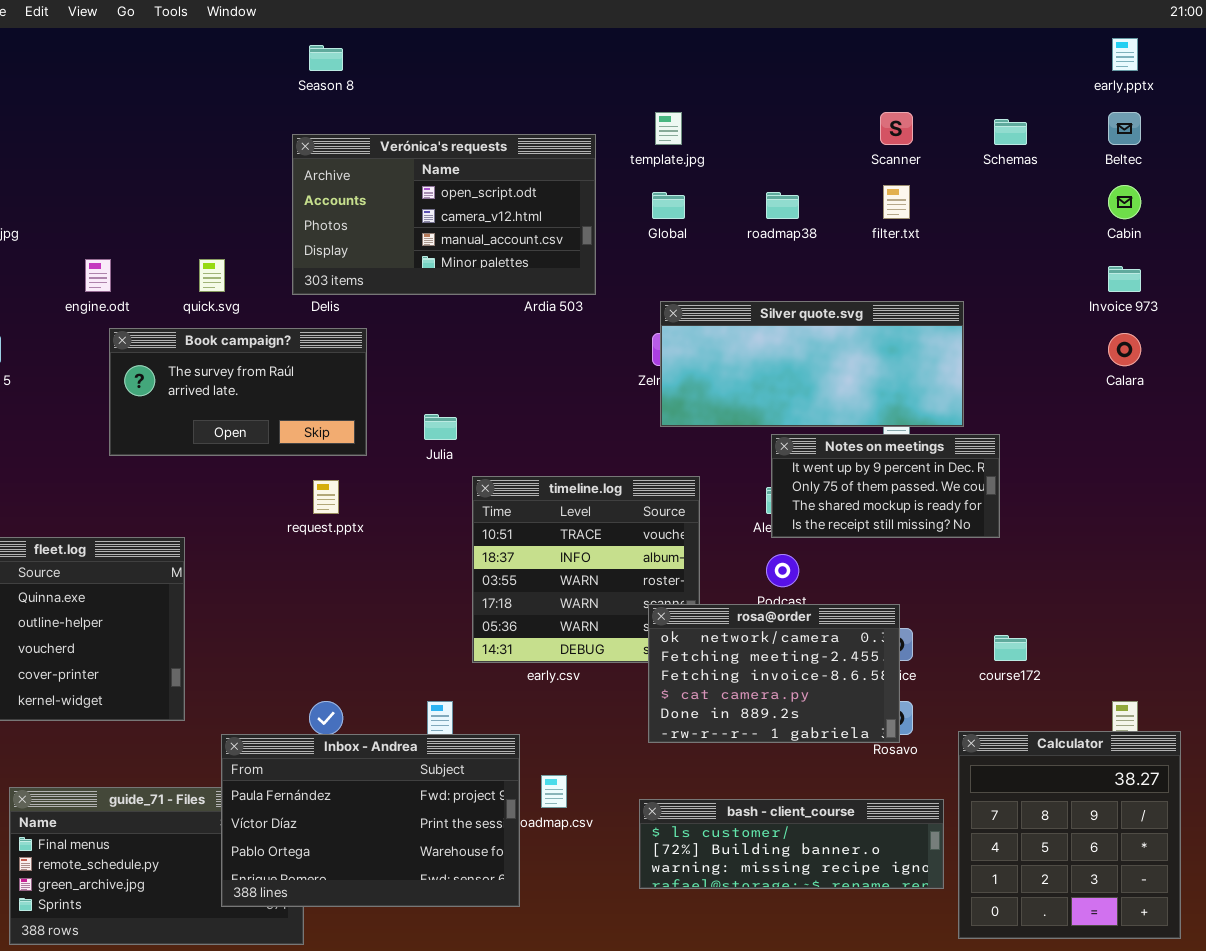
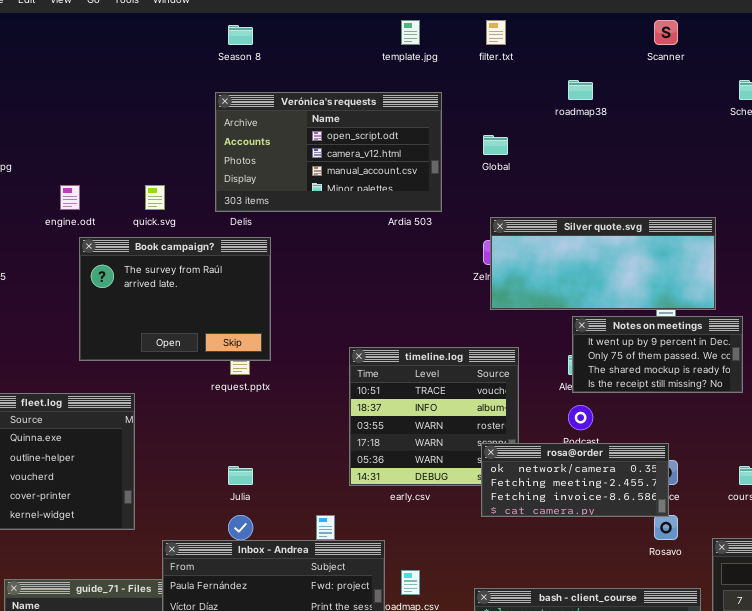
template.jpg: [655,112,682,145] -> [401,20,420,45], moved
Scanner: [880,112,913,145] -> [654,20,678,45], moved
filter.txt: [883,185,910,219] -> [486,20,506,45], moved
roadmap38: [766,192,799,219] -> [568,80,593,100], moved
Book campaign?: [109,328,367,456] -> [79,237,271,361], resized
Julia: [424,414,457,440] -> [228,466,253,485], moved
rosa@order: [648,604,900,743] -> [481,443,669,517], resized

